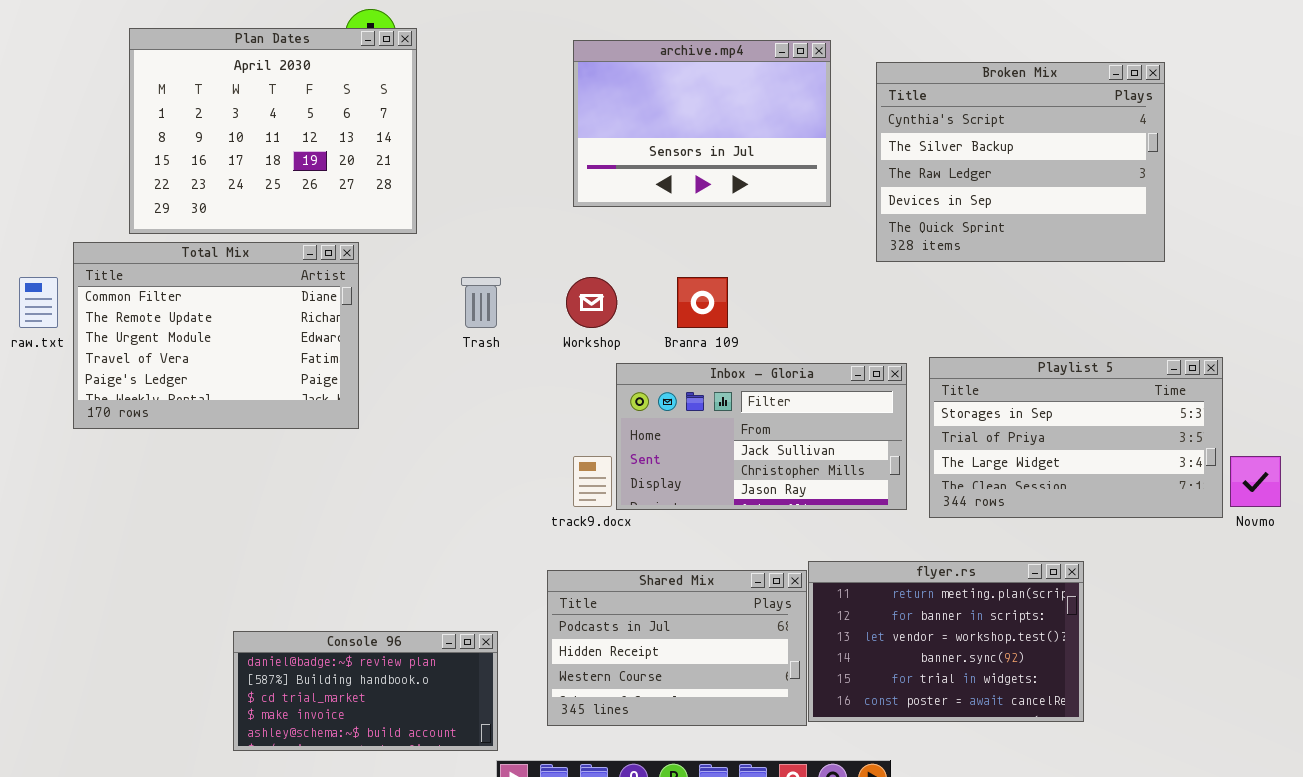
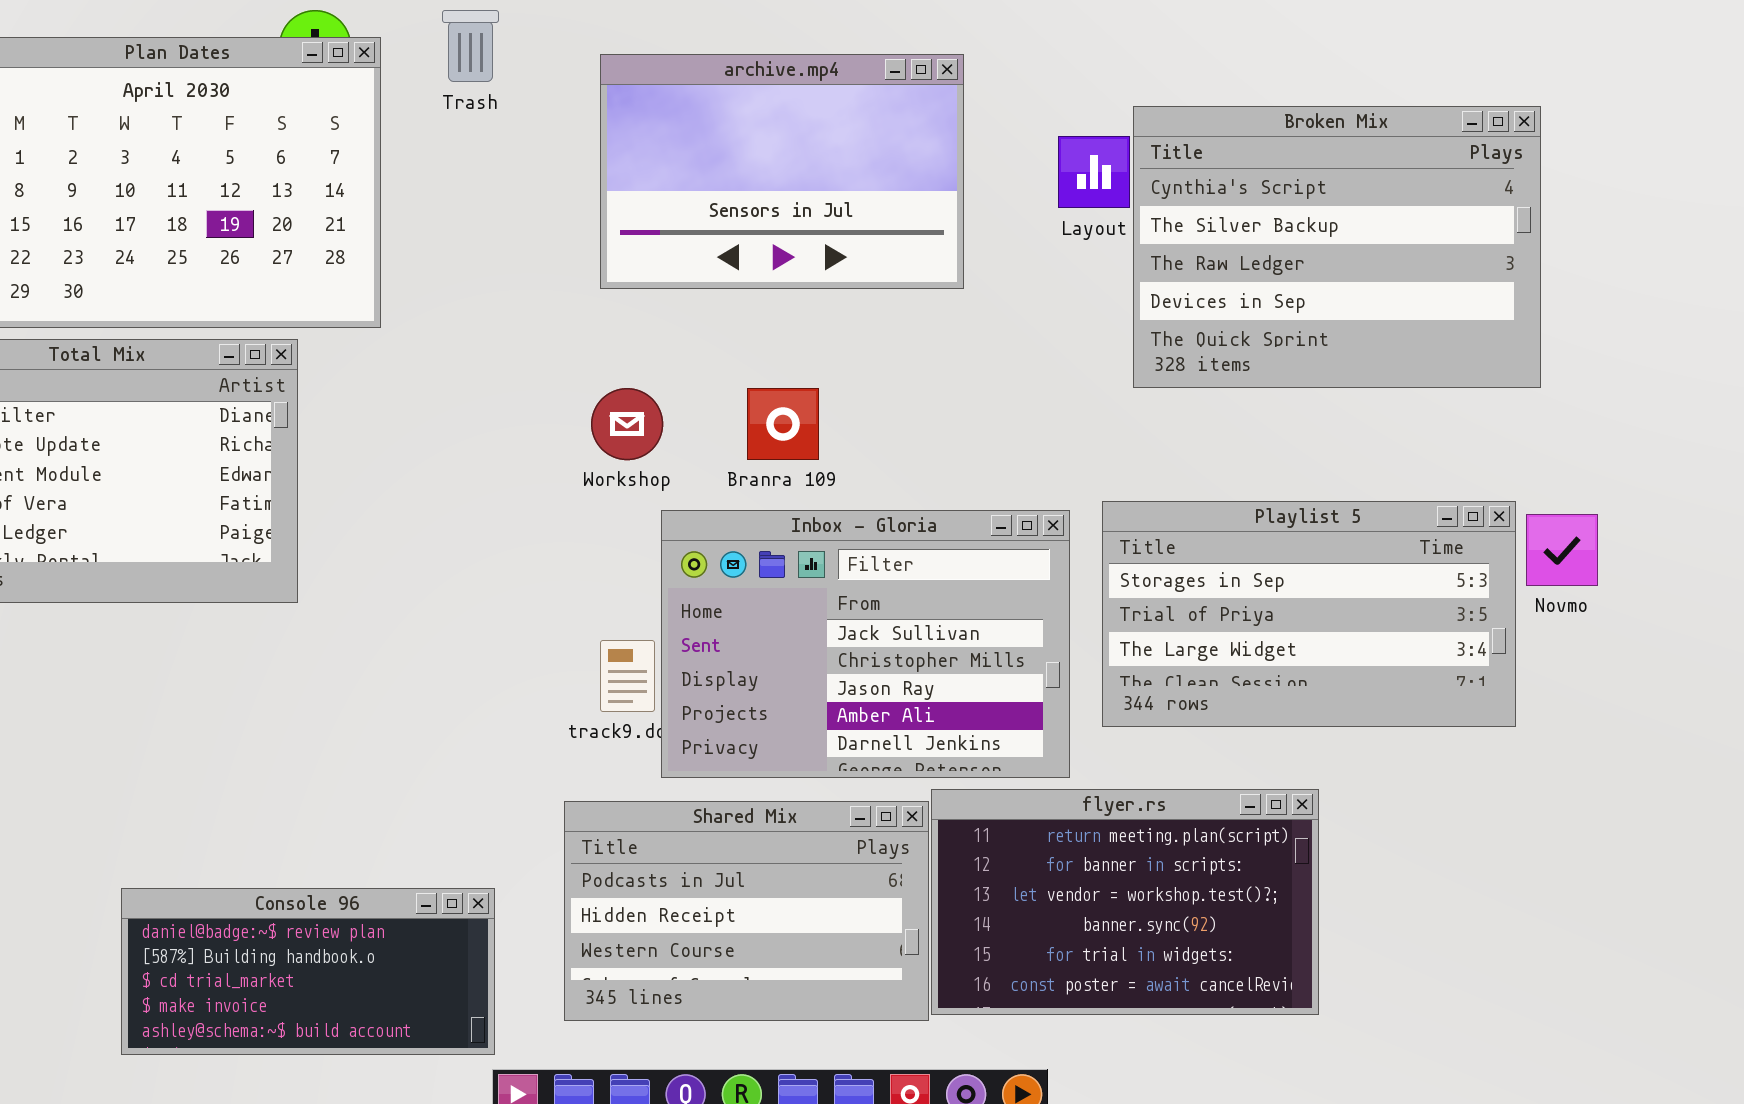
Broken Mix: [876,62,1165,262] -> [1133,106,1541,388], moved
Trash: [461,277,501,328] -> [442,10,499,82], moved
Inbox - Gloria: [616,363,907,510] -> [661,510,1070,778], resized
Novmo: [1230,456,1281,507] -> [1526,514,1598,586], moved

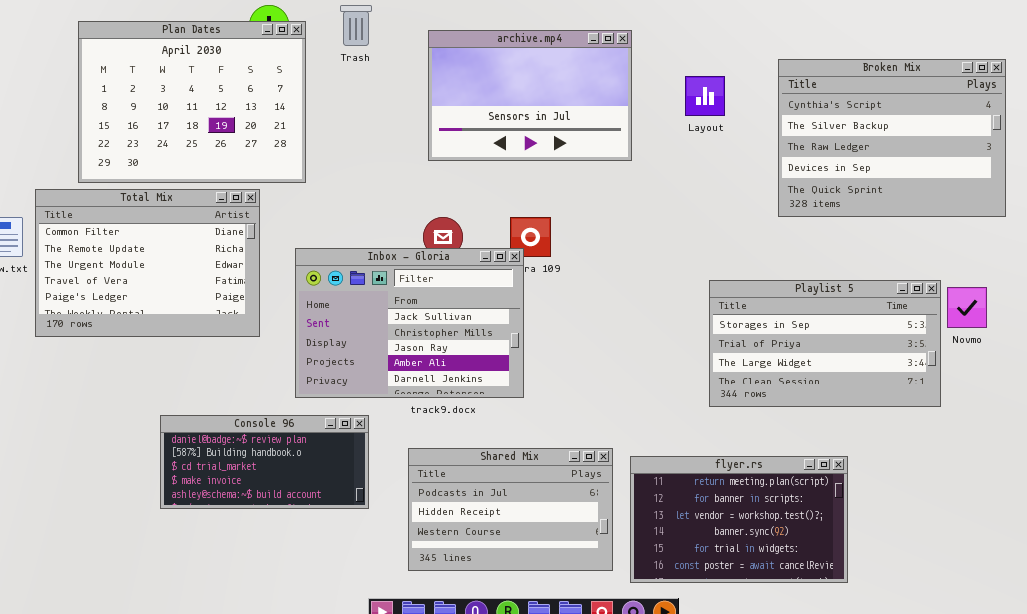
Broken Mix: [1133,106,1541,388] -> [778,59,1006,217], moved
Inbox - Gloria: [661,510,1070,778] -> [295,248,524,398], moved
flyer.rs: [931,789,1319,1015] -> [630,456,848,583], moved
Console 96: [121,888,495,1055] -> [160,415,369,509], moved

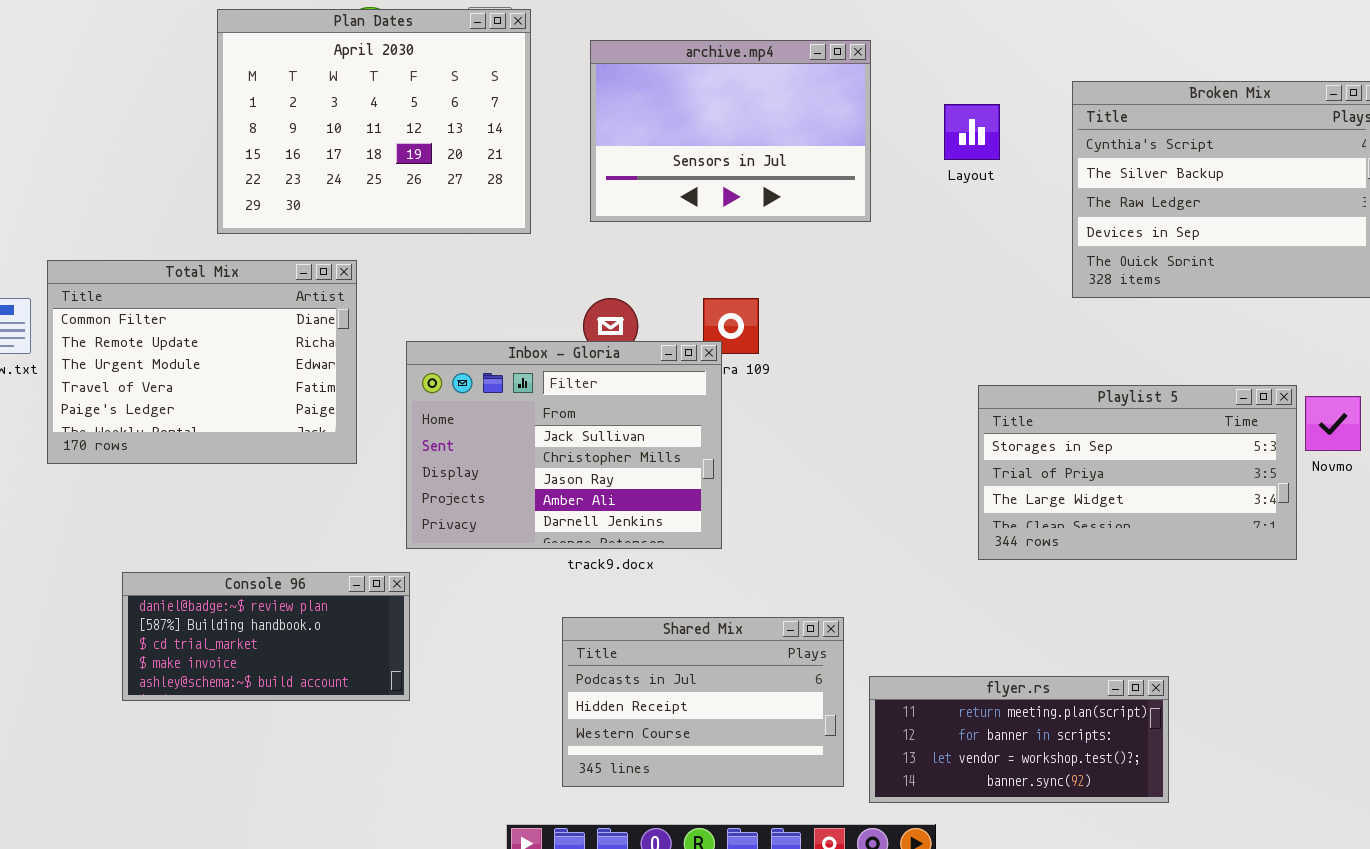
Plan Dates: [78,21,306,183] -> [217,9,531,234], moved
Console 96: [160,415,369,509] -> [122,572,410,701], moved
flyer.rs: [630,456,848,583] -> [869,676,1169,803], resized

